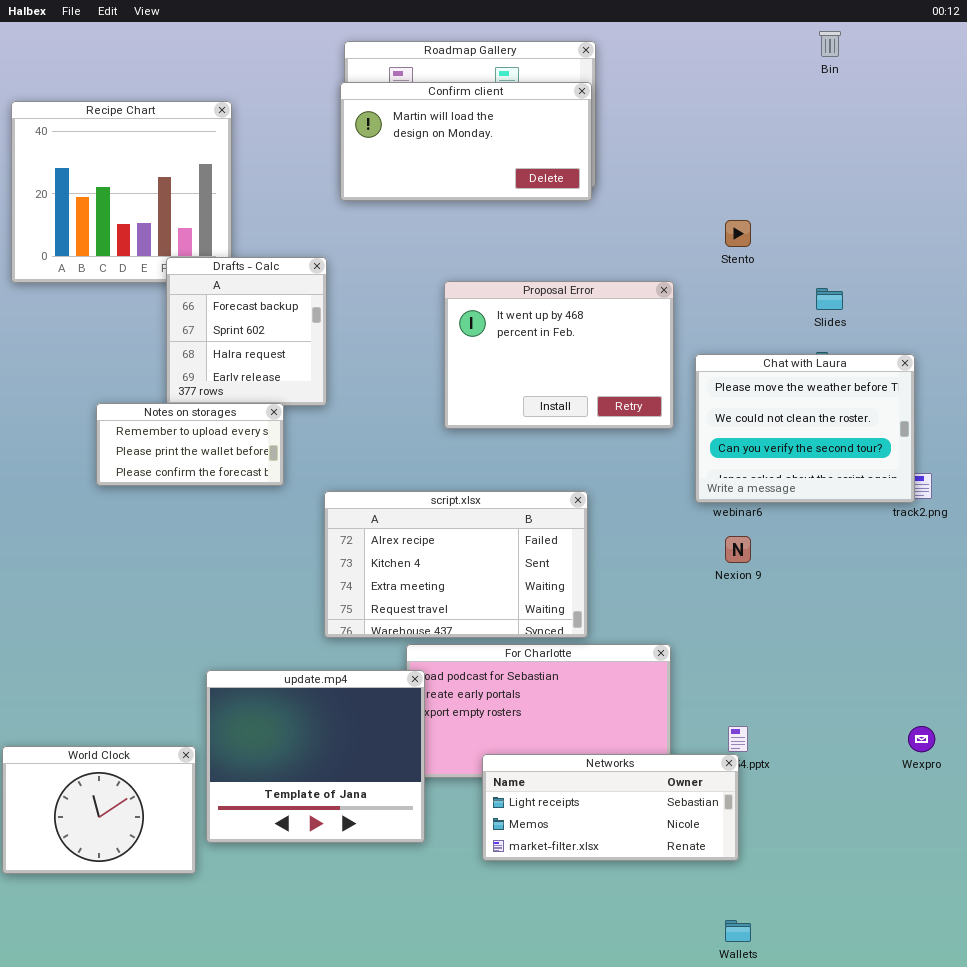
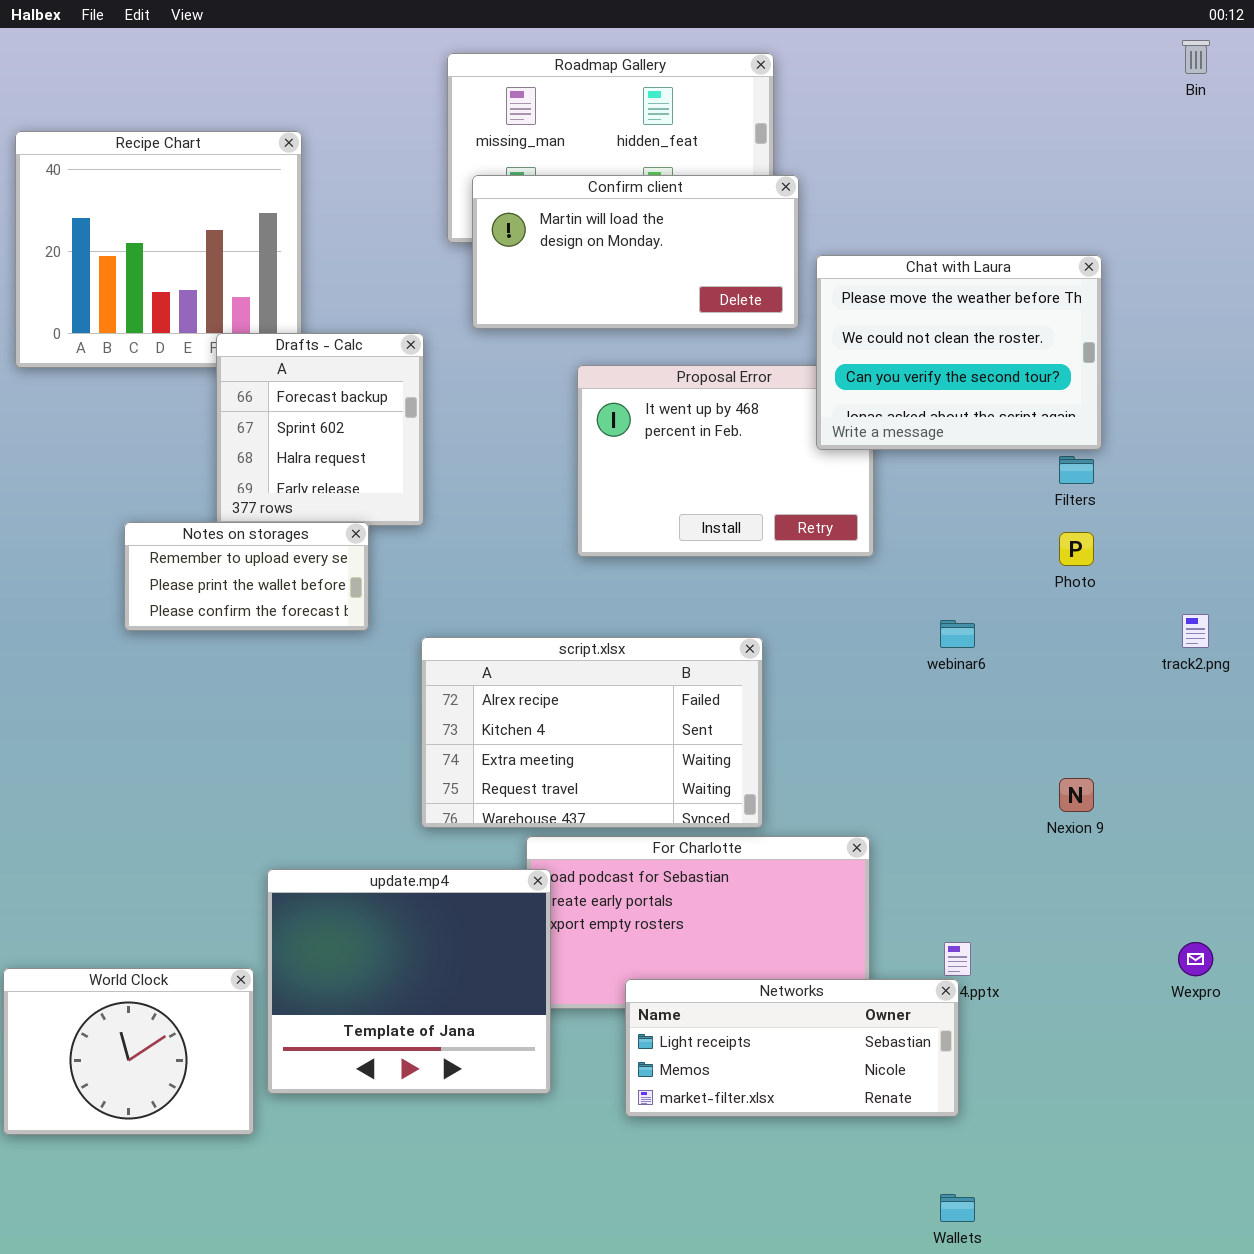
Bin: [819,31,841,57] -> [1182,40,1210,74], moved
Confirm client: [340,82,592,201] -> [472,175,799,329], moved
Chat with Laura: [695,354,915,503] -> [816,255,1102,450], moved
Nexion 9: [725,536,751,563] -> [1059,778,1094,812], moved

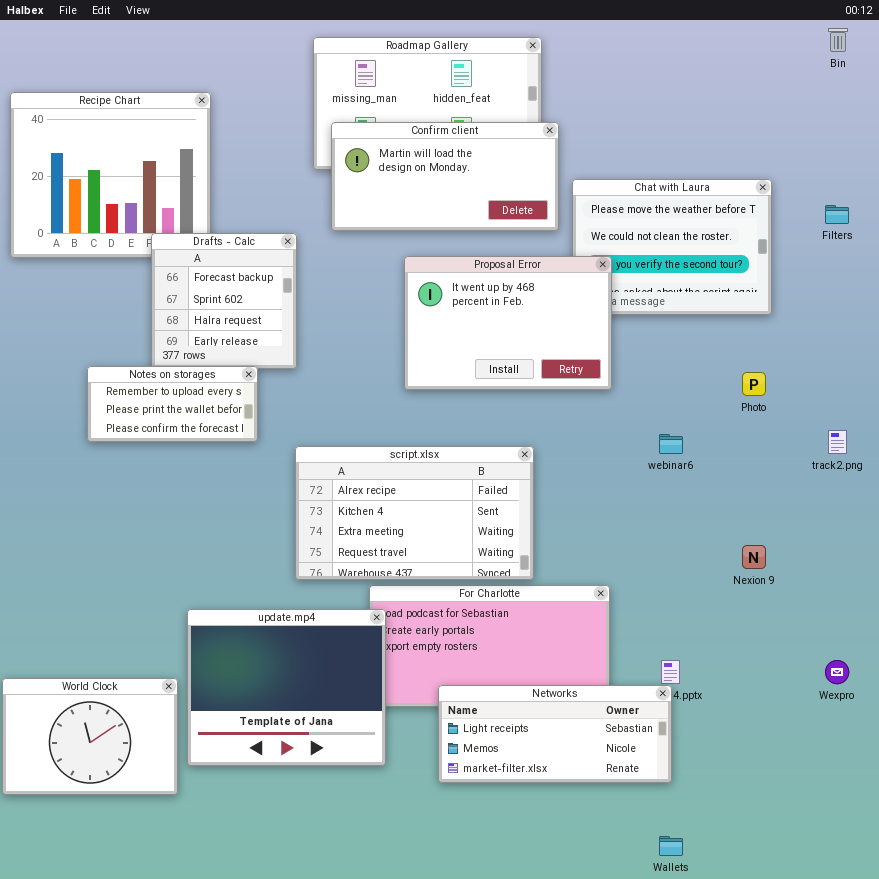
Proposal Error: [577,365,874,557] -> [404,256,612,390], raised
Filters: [1059,456,1094,484] -> [825,205,849,224], moved

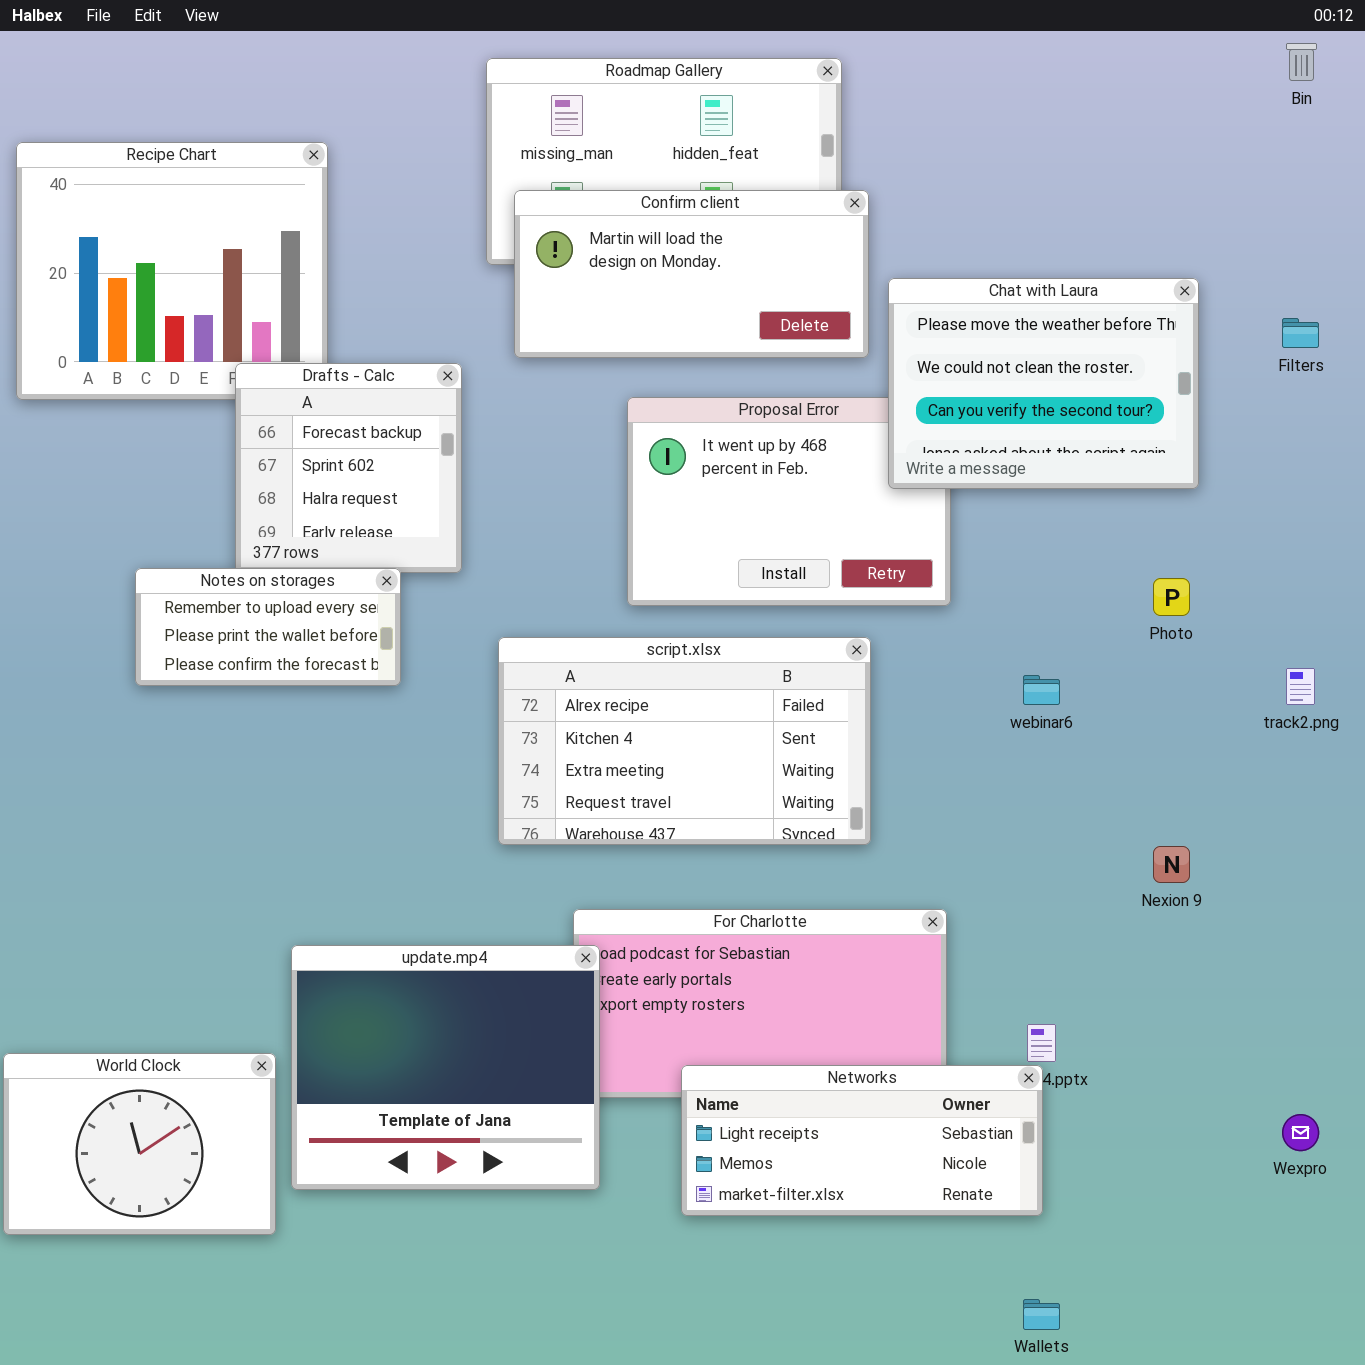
Chat with Laura: [572,179,772,315] -> [888,278,1199,489], raised
script.xlsx: [295,446,534,580] -> [498,637,871,845], moved
Wexpro: [825,660,849,684] -> [1282,1114,1319,1151], moved

